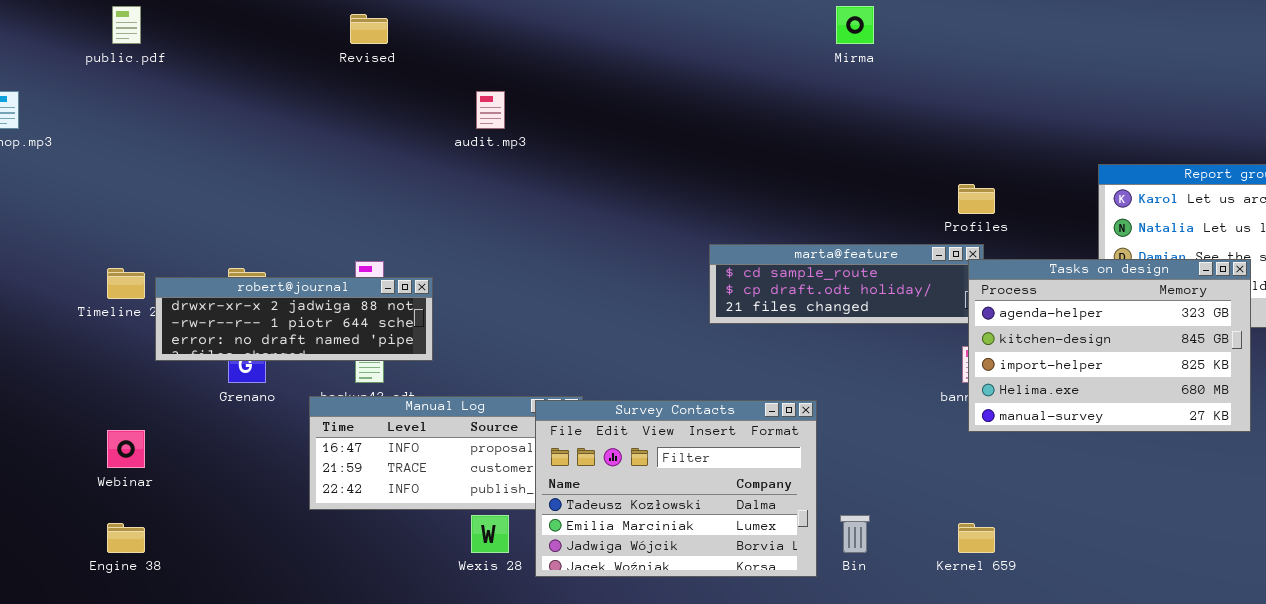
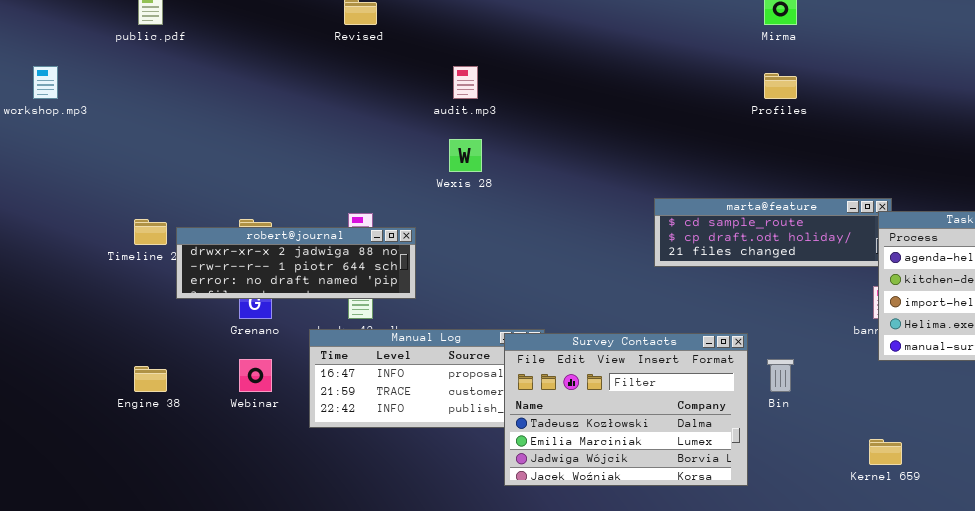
Profiles: [958,184,995,214] -> [764,73,797,99], moved
Webinar: [107,430,145,468] -> [239,359,272,392], moved
Wexis 28: [471,515,509,553] -> [449,139,482,172], moved
Bin: [840,515,870,553] -> [767,359,794,392], moved
Engine 38: [107,523,145,553] -> [134,366,167,392], moved

